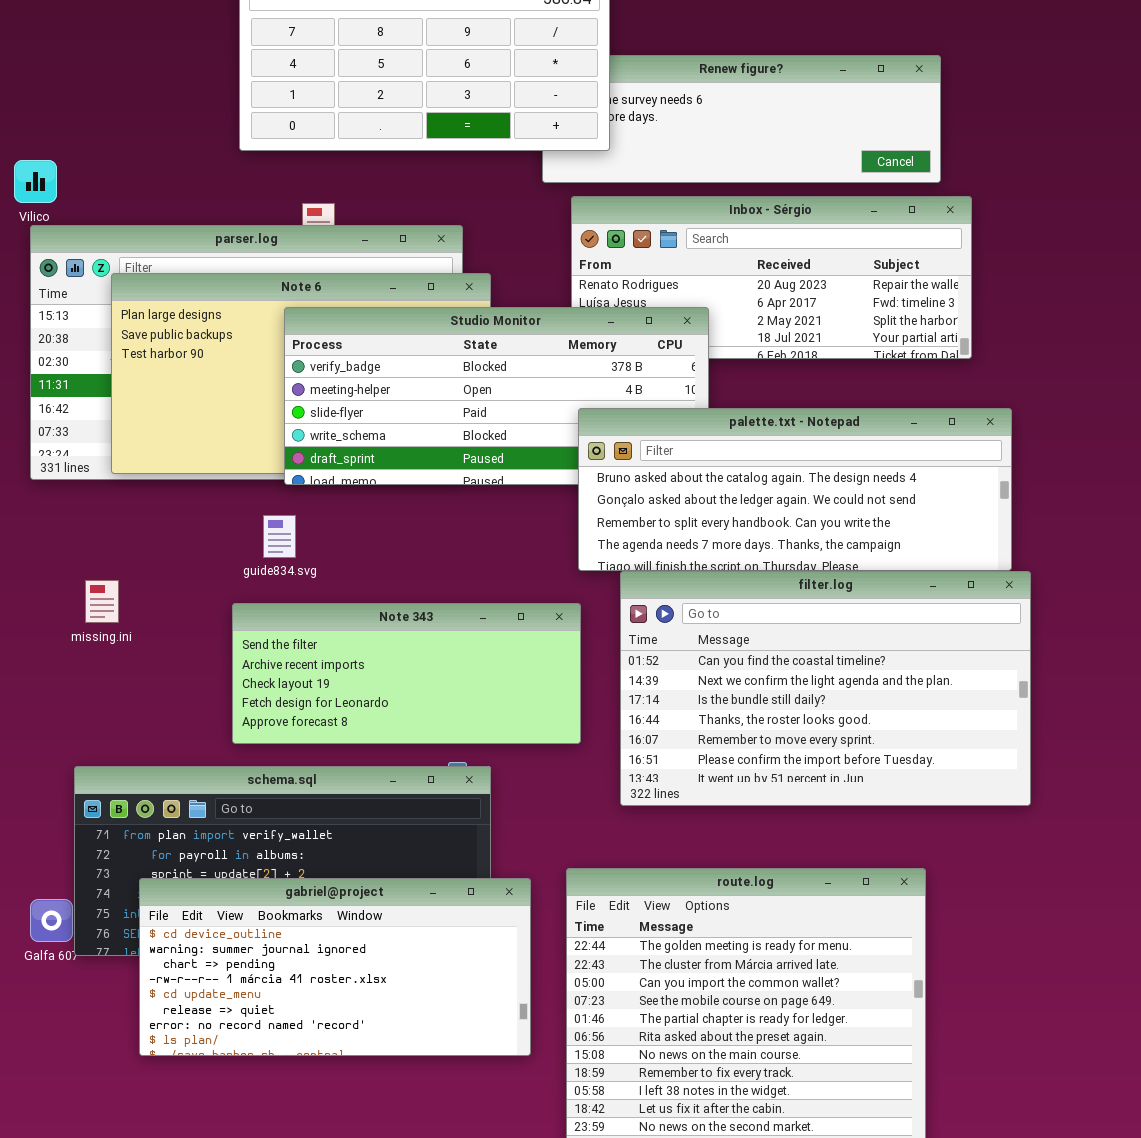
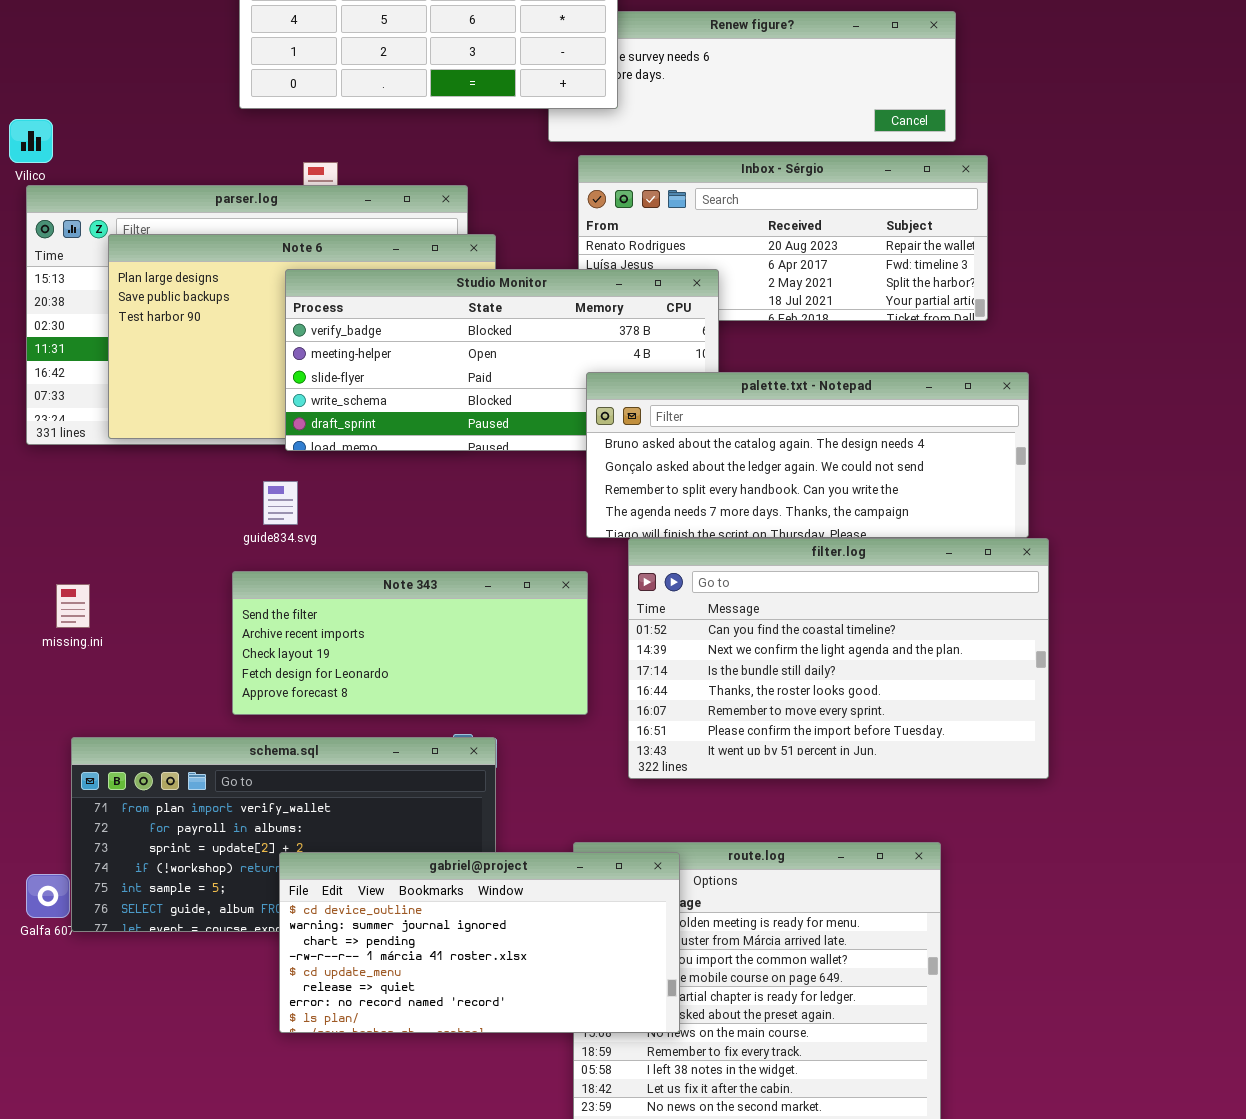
missing.ini: [85,580,119,623] -> [56,584,90,628], moved
gabriel@project: [139,878,531,1056] -> [279,852,680,1033], moved

